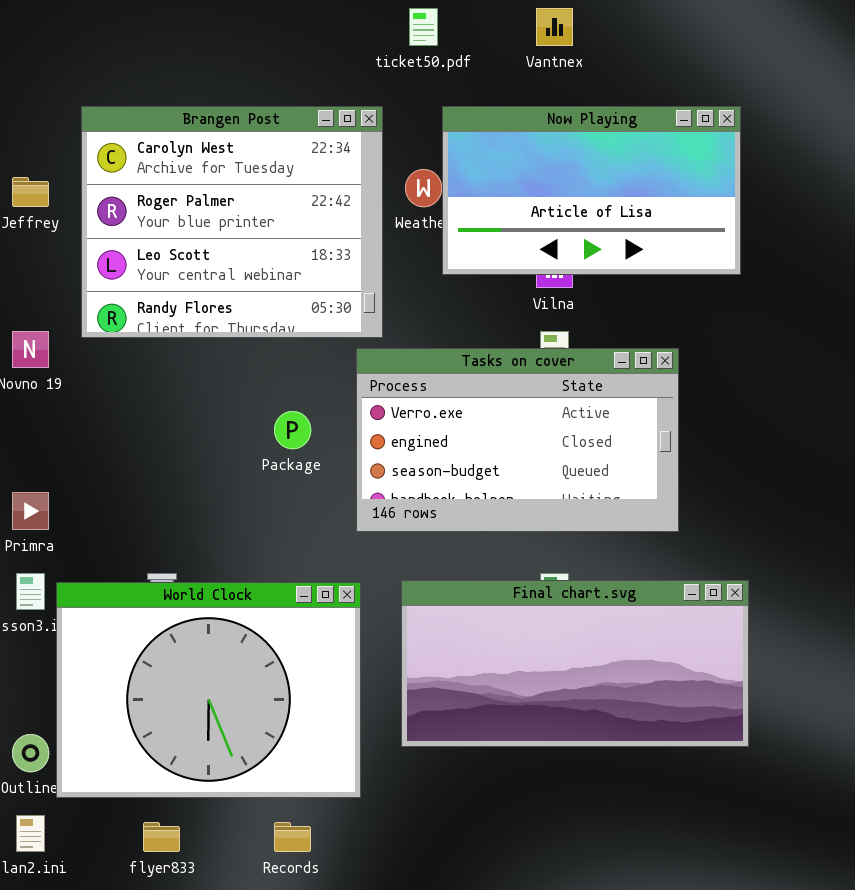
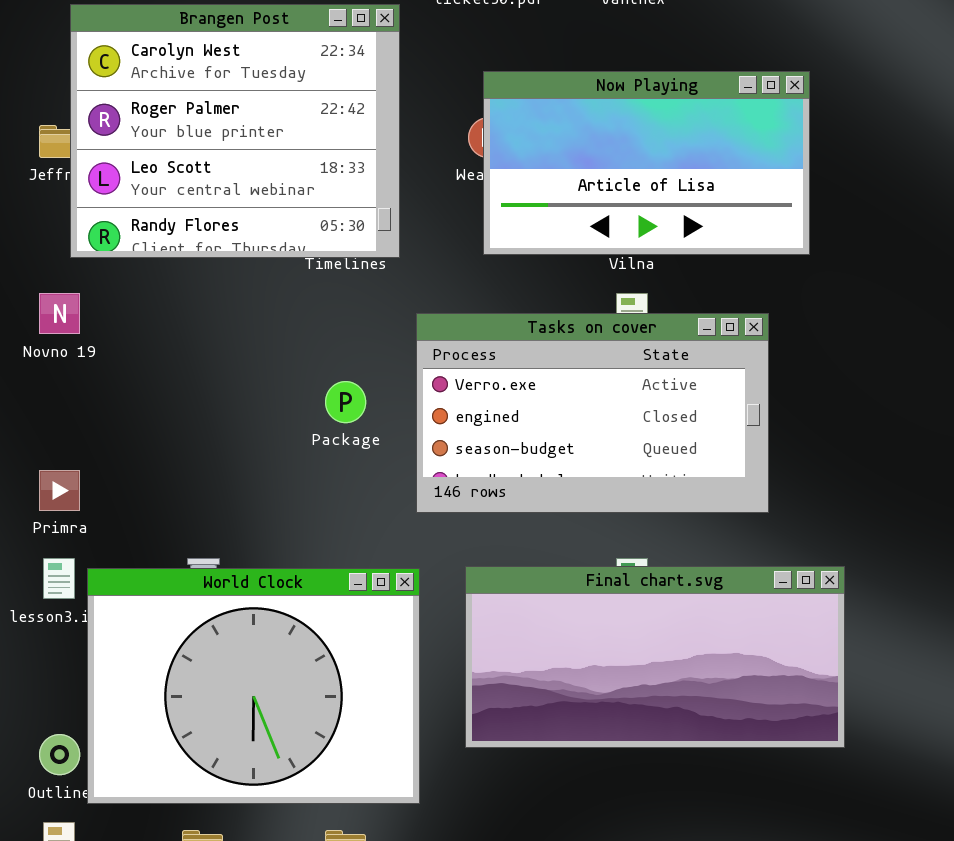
Brangen Post: [81,106,383,338] -> [70,4,400,258], moved
Now Playing: [442,106,741,275] -> [483,71,810,255], moved

